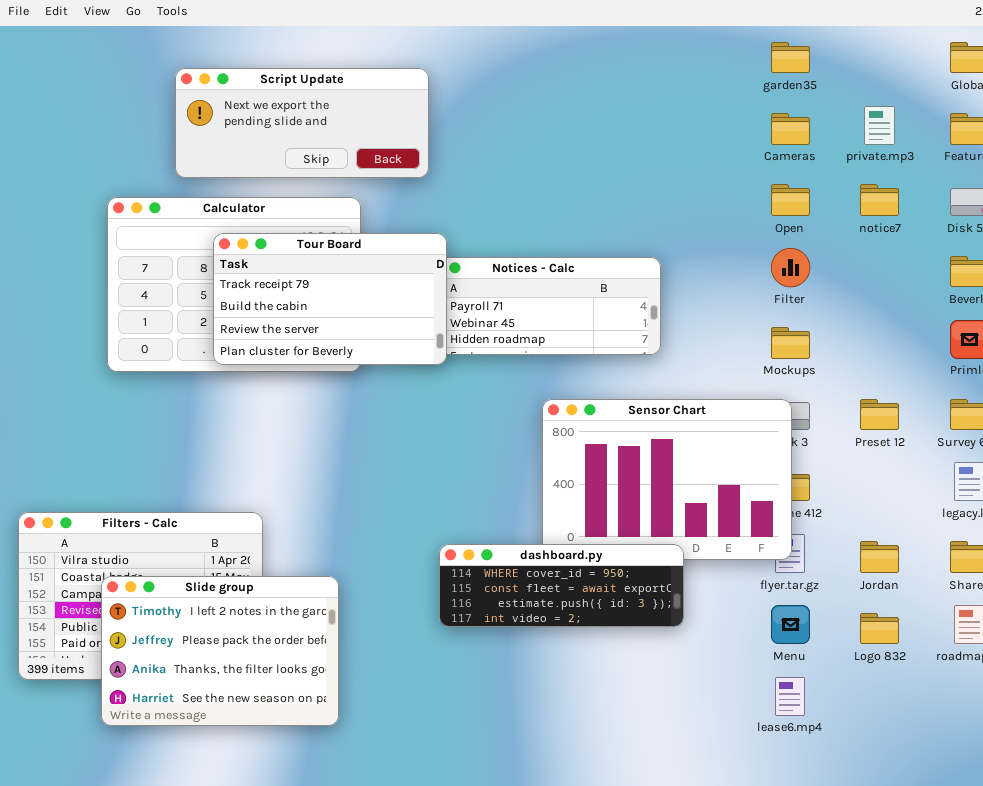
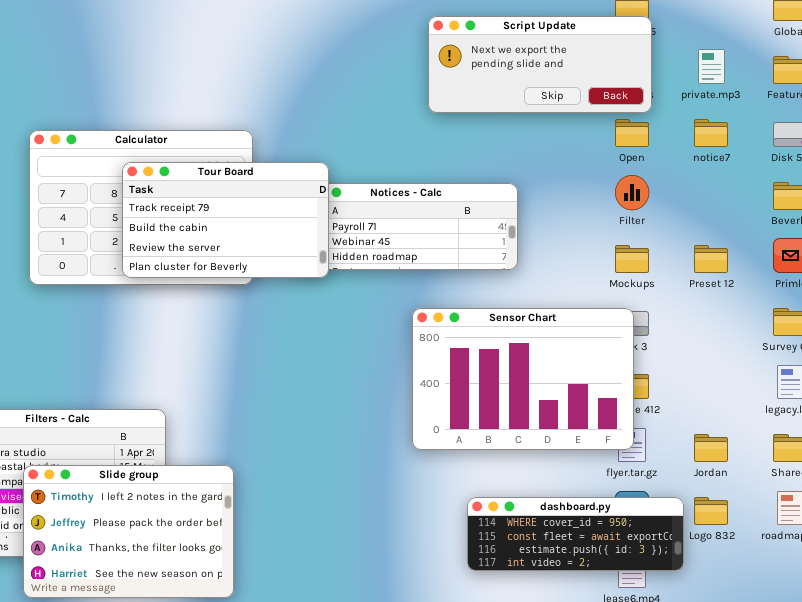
Script Update: [175,68,429,178] -> [428,16,652,113], moved
Preset 12: [860,399,899,430] -> [694,245,728,273], moved
dashboard.py: [439,544,684,627] -> [467,497,684,571], moved

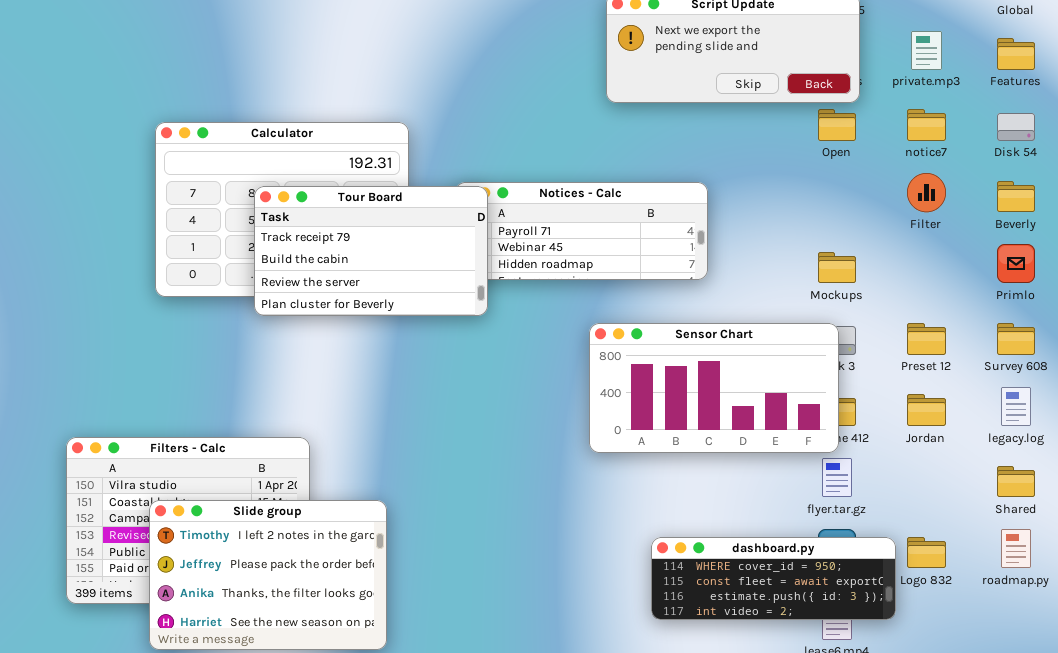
Tour Board: [122,162,329,278] -> [254,186,488,316], moved
Filter: [615,175,649,210] -> [907,173,946,212], moved
Preset 12: [694,245,728,273] -> [907,323,946,355], moved
Sensor Chart: [412,308,634,450] -> [589,323,839,453], resized
Jordan: [694,434,728,462] -> [907,394,946,426], moved

